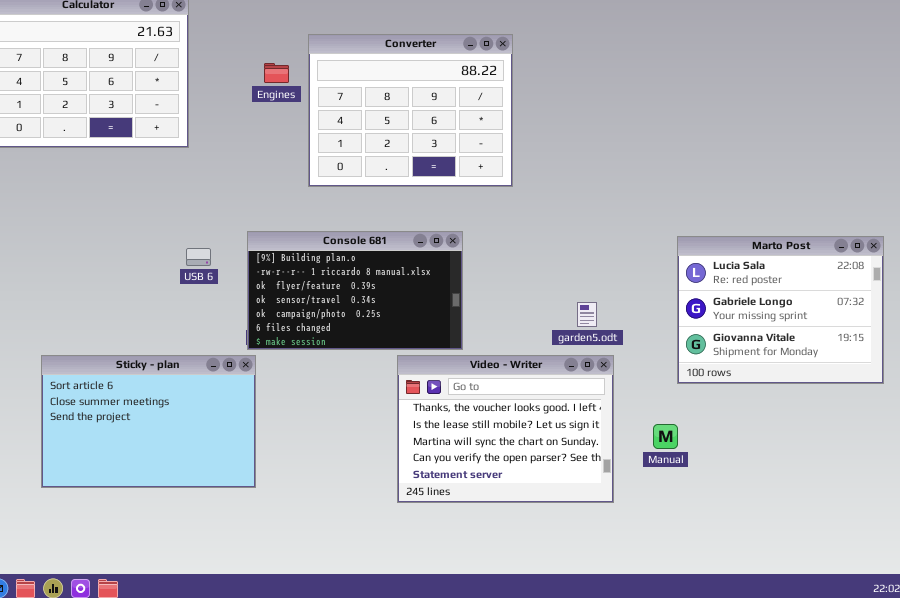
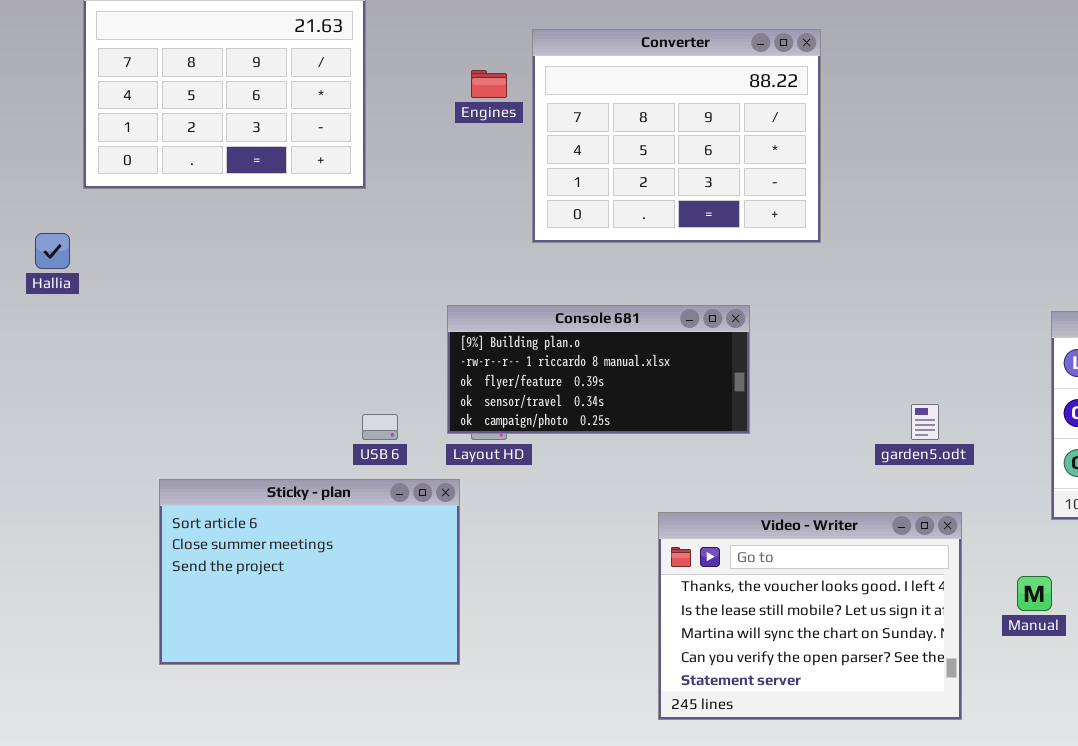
Console 681: [247,231,463,350] -> [447,305,750,434], resized
USB 6: [186,248,211,266] -> [362,414,398,440], moved
Video - Writer: [397,355,614,503] -> [658,512,962,720], moved

